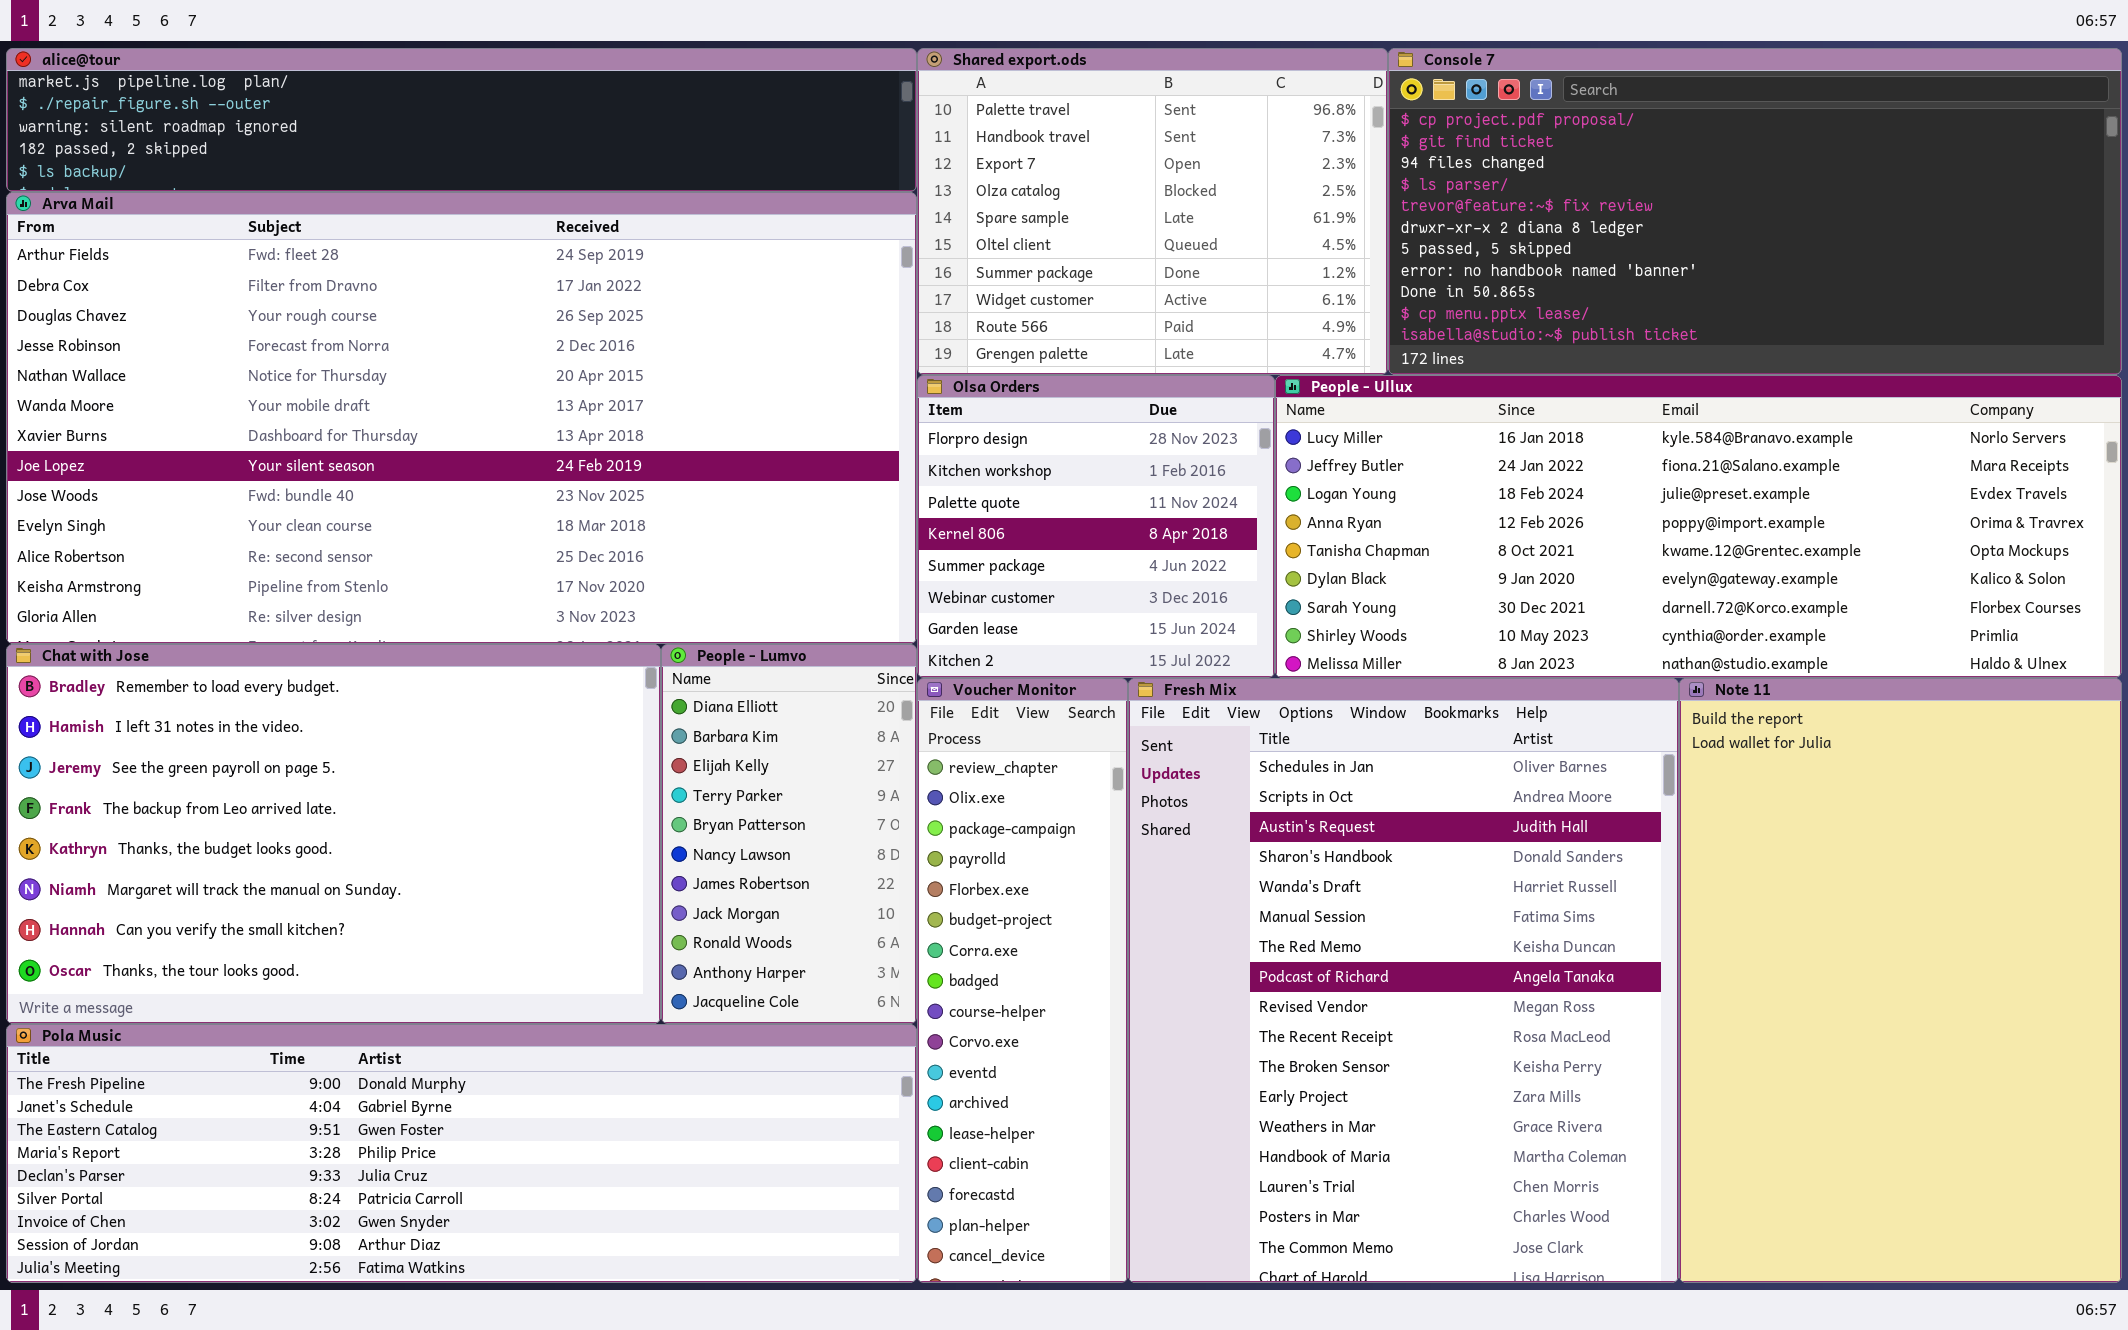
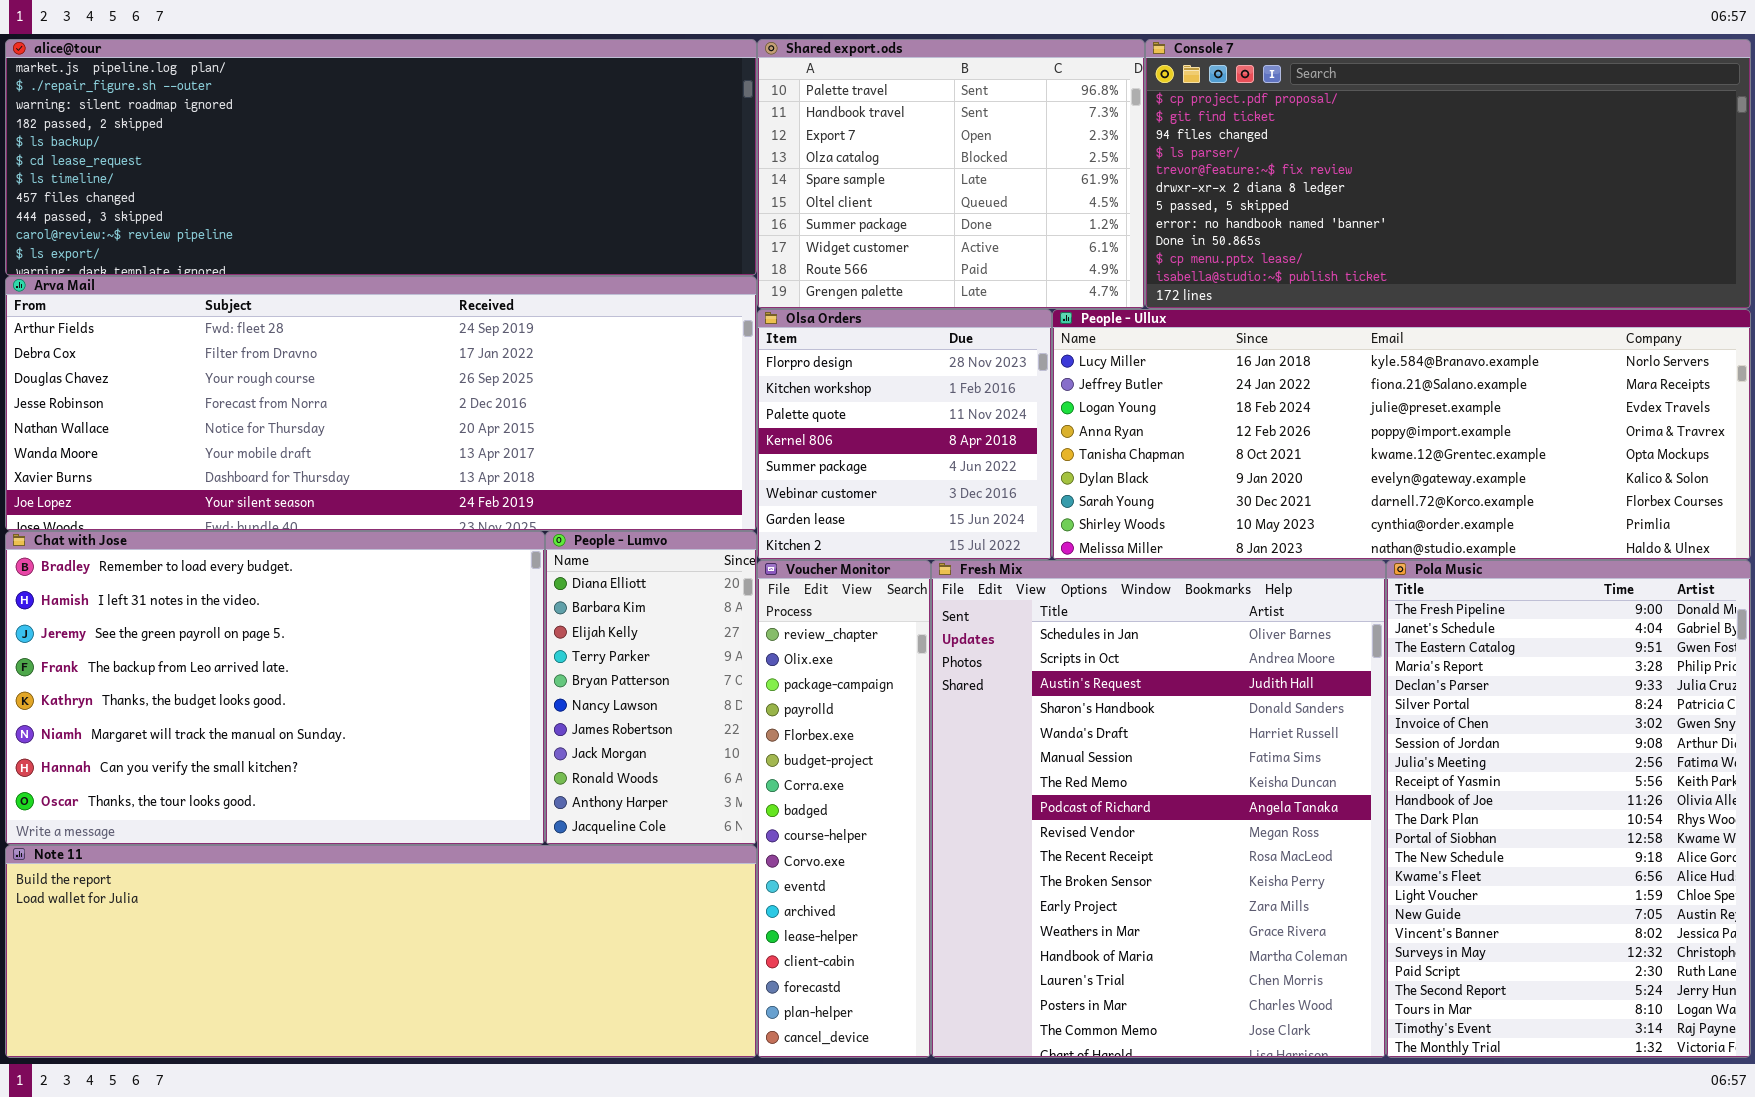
alice@tour: [6,48,917,192] -> [5,39,757,276], resized
Arva Mail: [6,192,917,644] -> [5,276,757,531], resized
Note 11: [1679,678,2122,1283] -> [5,845,757,1058], moved, resized
Pola Music: [6,1024,917,1283] -> [1386,560,1751,1058], moved, resized

